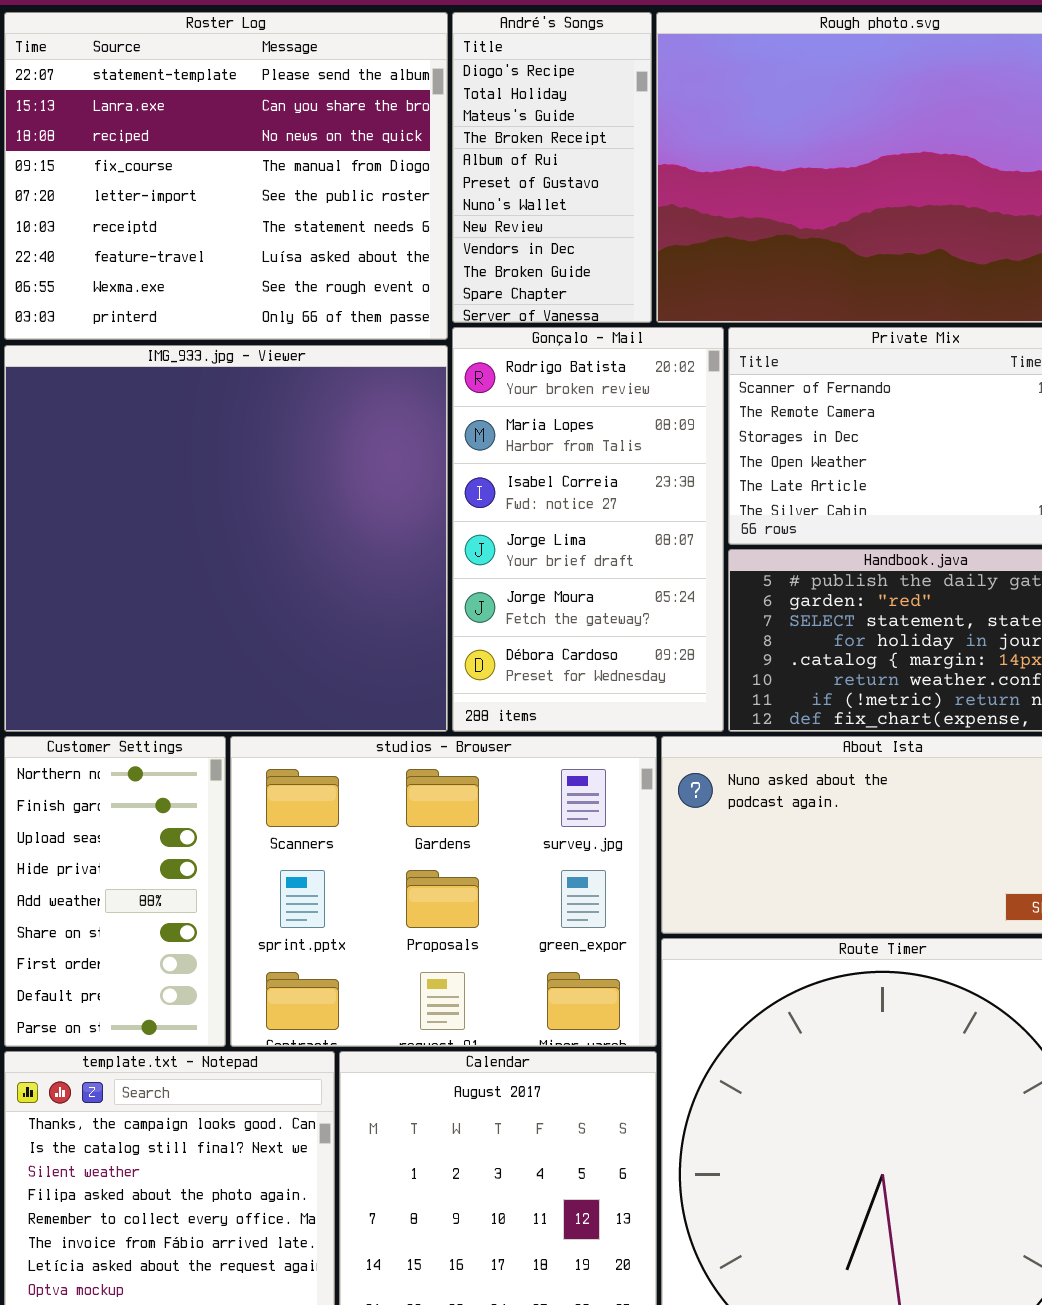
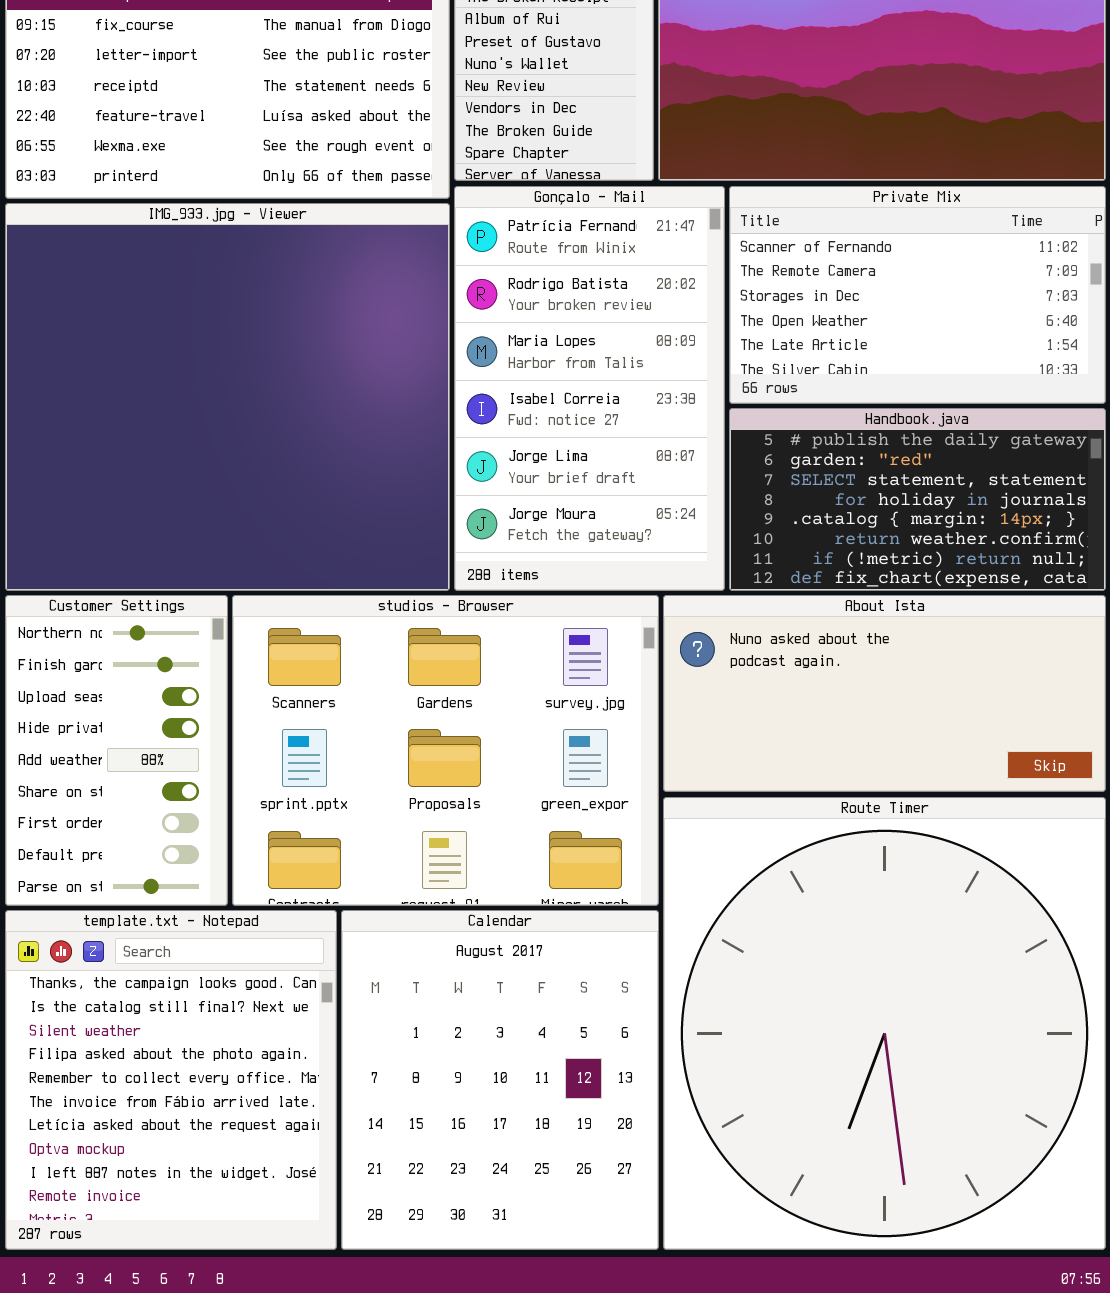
Gonçalo - Mail: [452,327,724,732] -> [454,186,725,591], scrolled up 1 row

